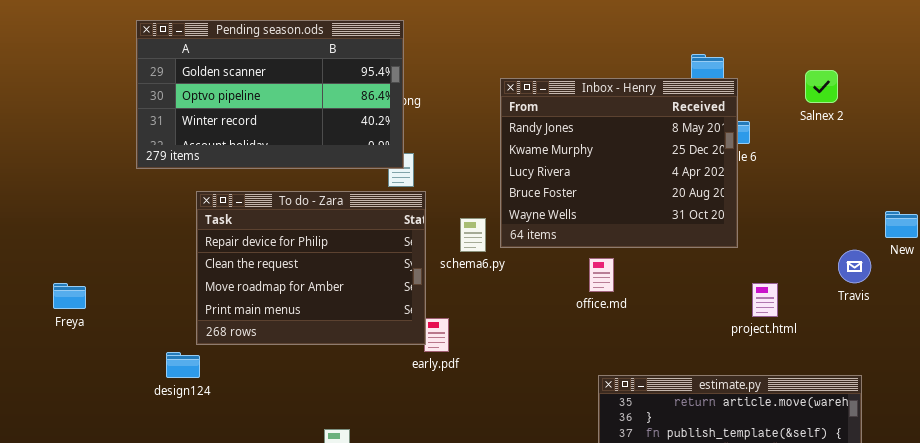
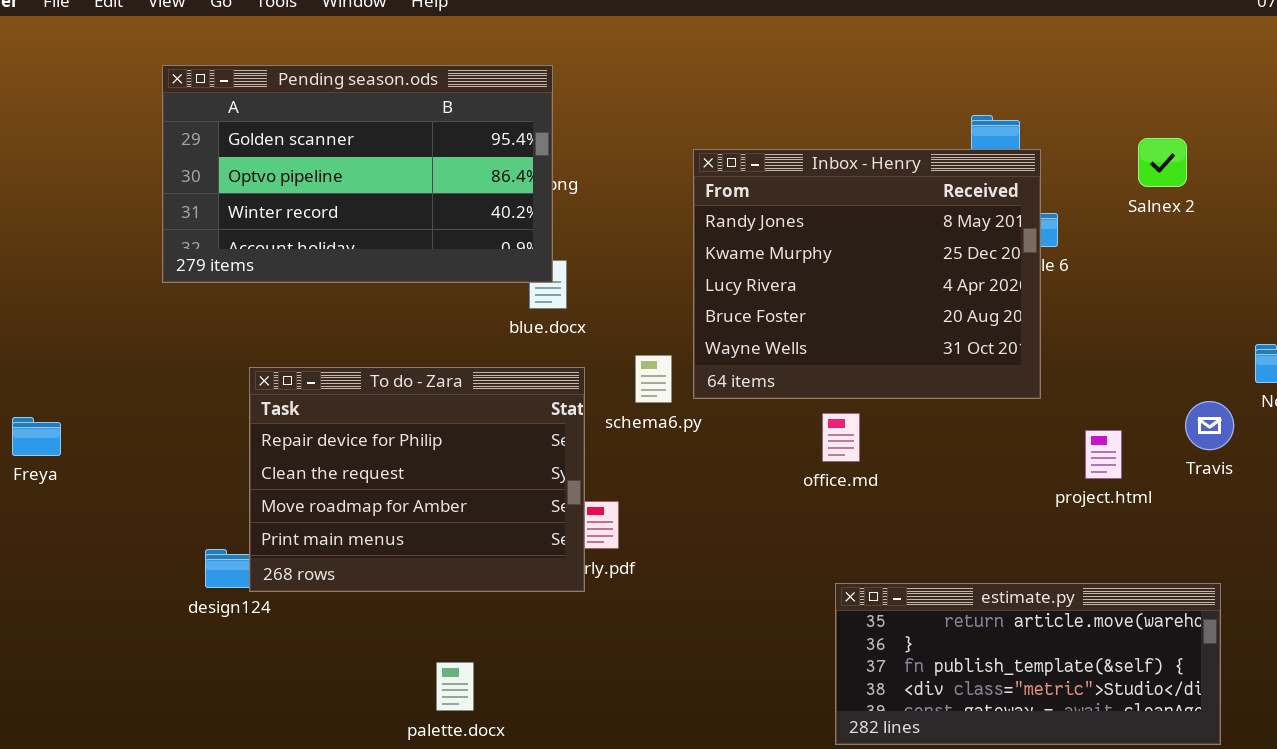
To do - Zara: [196,191,426,345] -> [249,367,585,592], moved
Freya: [53,283,86,309] -> [12,417,61,456], moved
project.html: [752,283,778,317] -> [1085,430,1122,479], moved

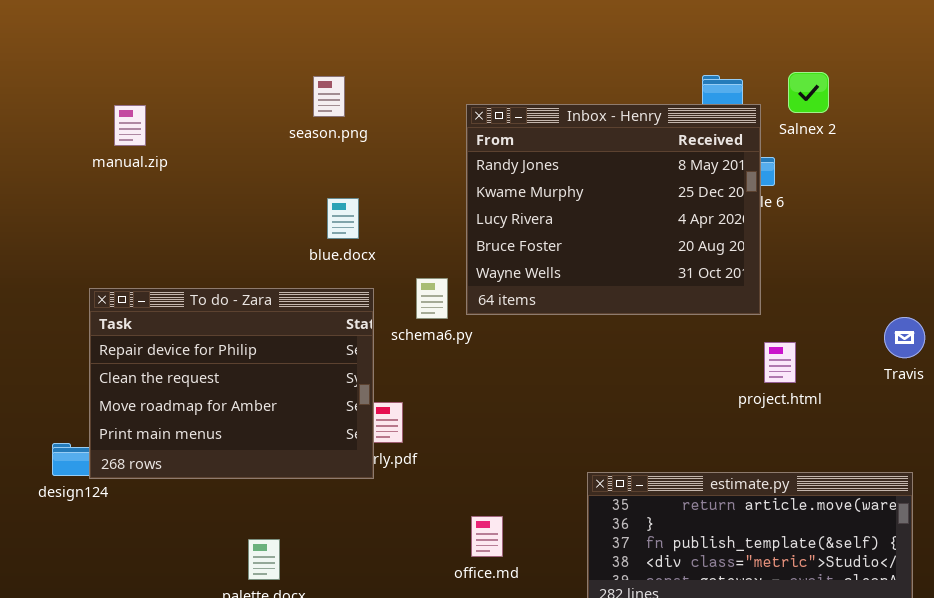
Pending season.ods: [162,65,553,283] -> none, closed
Salnex 2: [1138,138,1187,187] -> [788,72,829,113], moved
office.md: [822,413,860,462] -> [471,516,503,557], moved
project.html: [1085,430,1122,479] -> [764,342,796,383], moved

